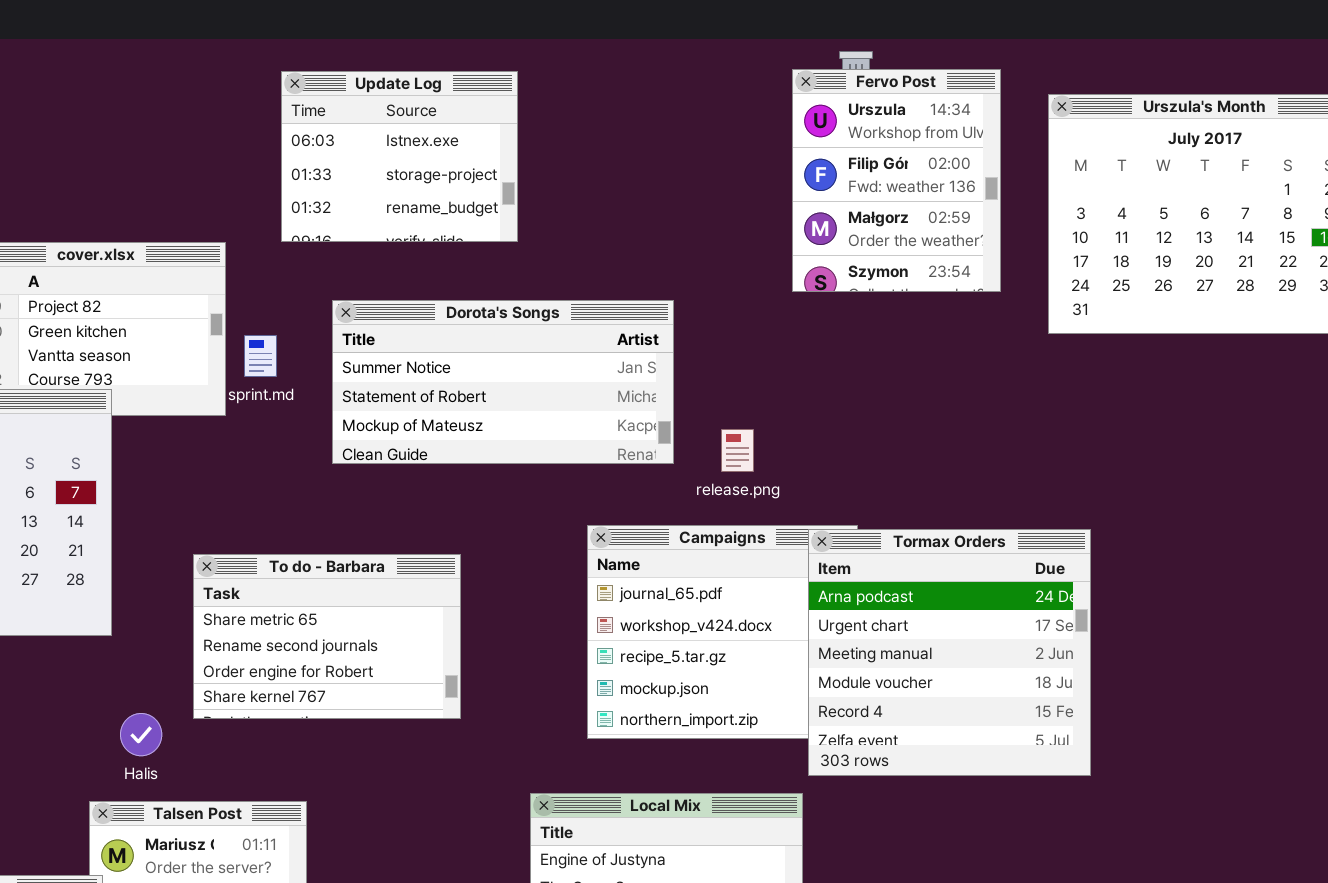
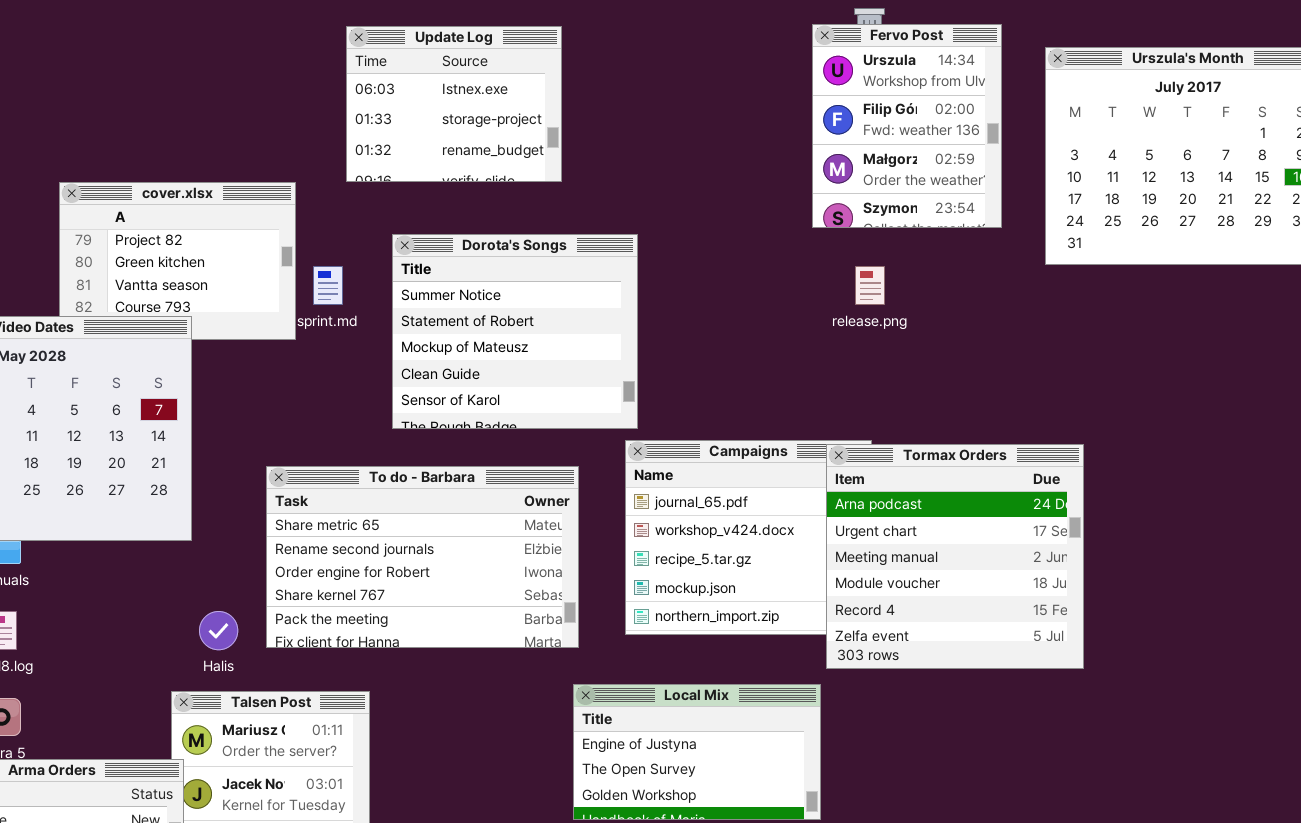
Dorota's Songs: [332,300,674,464] -> [392,234,638,429], resized
release.png: [721,429,754,472] -> [855,266,885,305], moved
To do - Barbara: [193,554,461,719] -> [266,466,579,648], resized

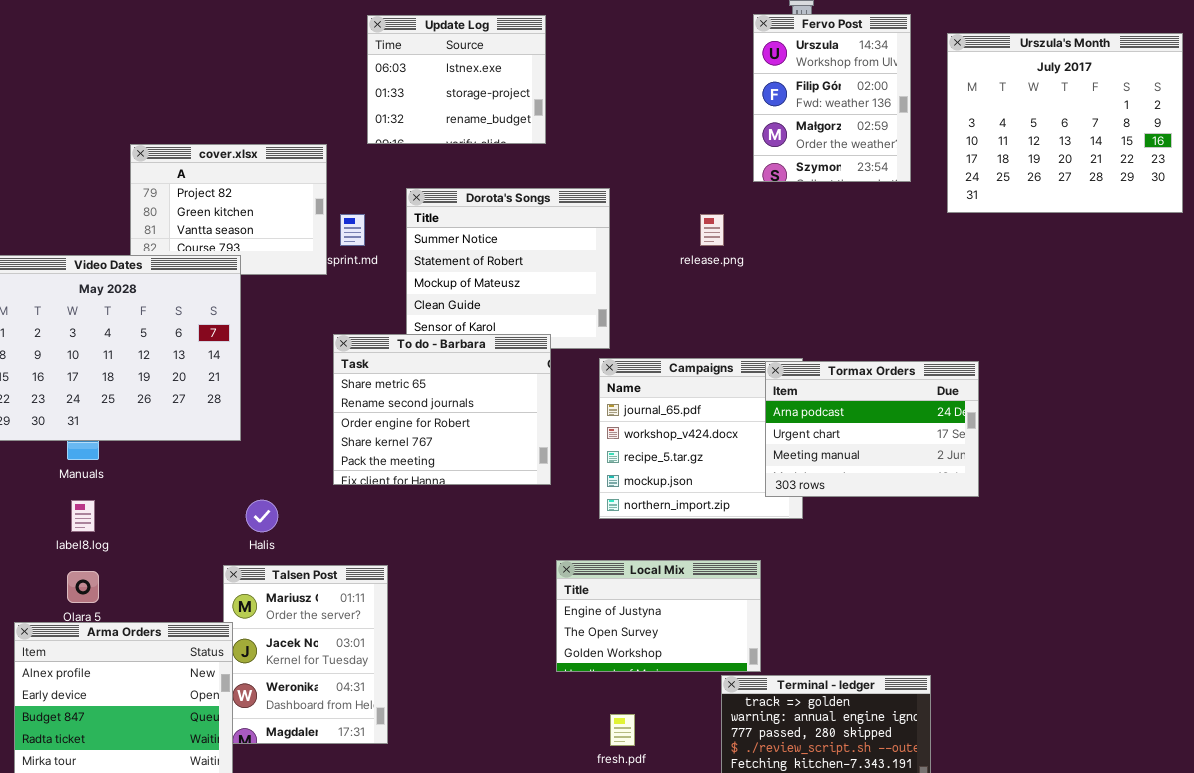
release.png: [855,266,885,305] -> [700,214,724,246], moved
Tormax Orders: [826,444,1084,669] -> [765,361,979,497], resized
To do - Barbara: [266,466,579,648] -> [333,334,551,485], moved, resized

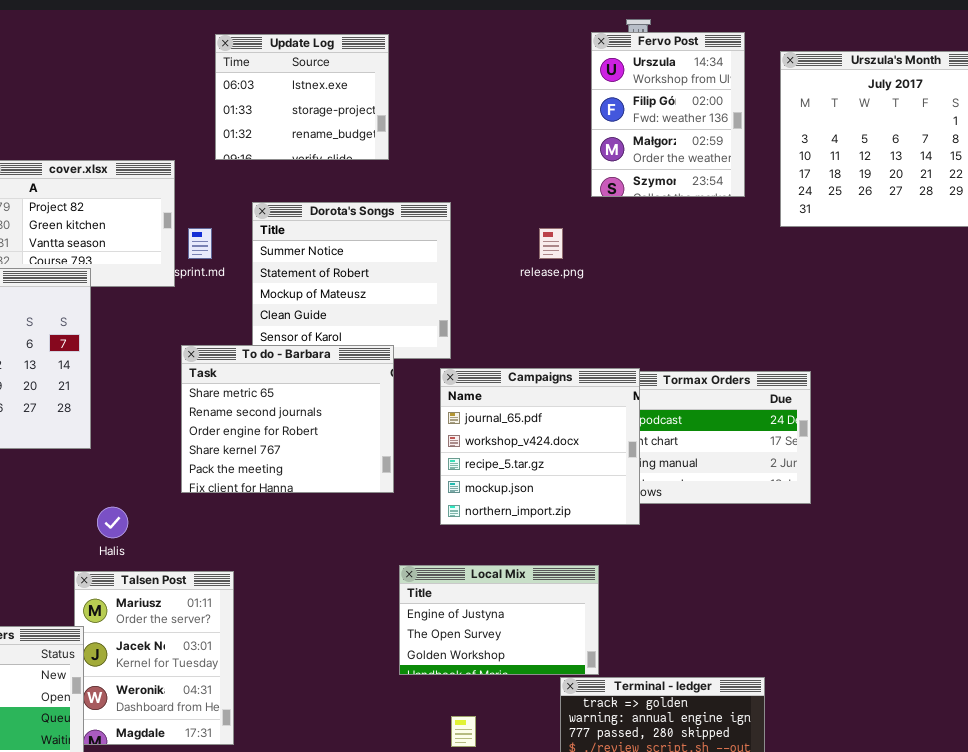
Campaigns: [599,358,803,519] -> [440,368,640,525], raised

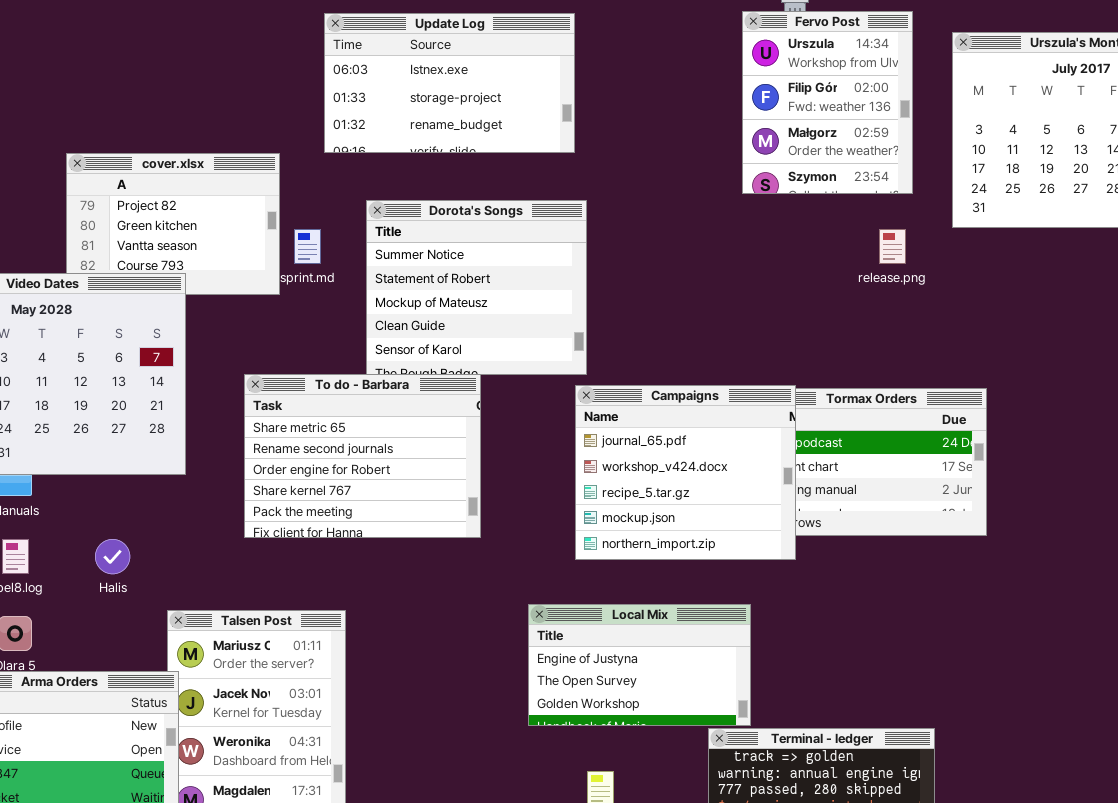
Update Log: [215,34,389,160] -> [324,13,575,153], resized
release.png: [539,228,563,259] -> [879,229,906,264], moved
To do - Barbara: [181,345,394,493] -> [244,374,481,538], moved
Halis: [97,507,128,538] -> [95,539,130,574], moved

